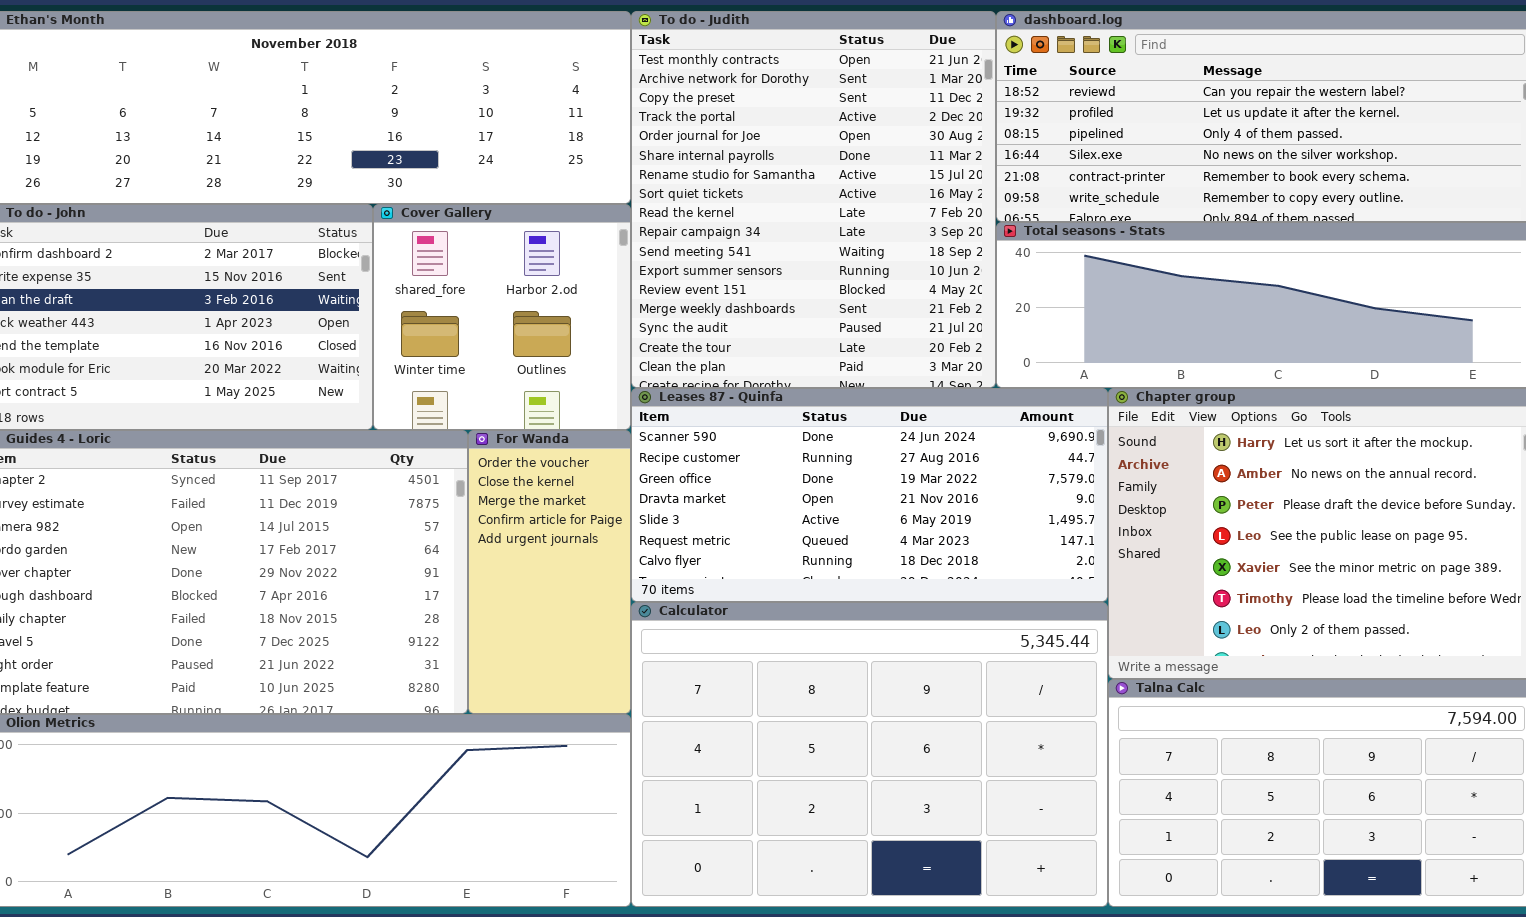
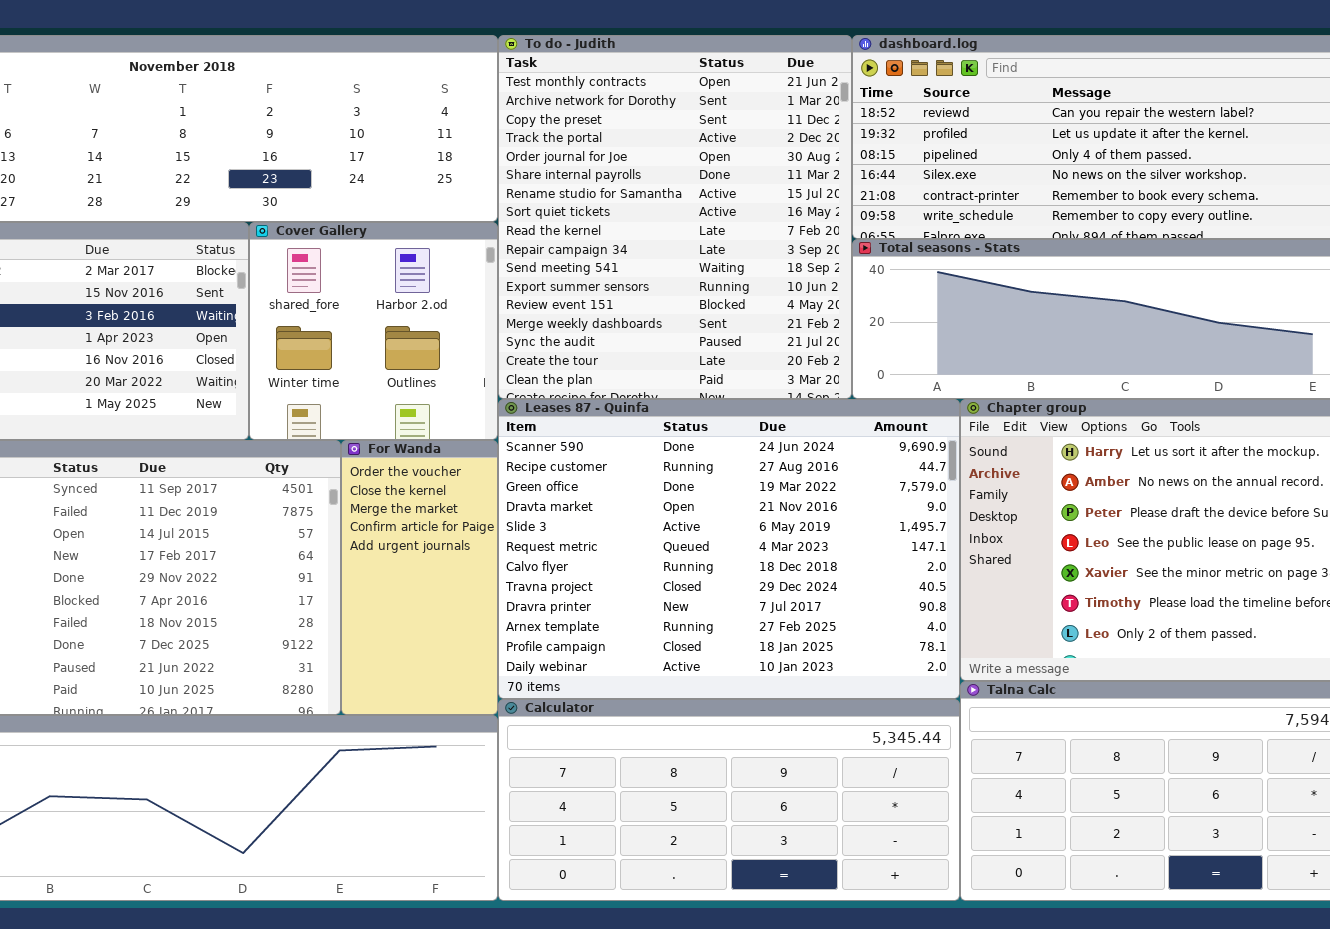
Leases 87 - Quinfa: [631,388,1108,602] -> [498,399,960,699], resized
Calculator: [631,602,1108,907] -> [498,699,960,901], resized

